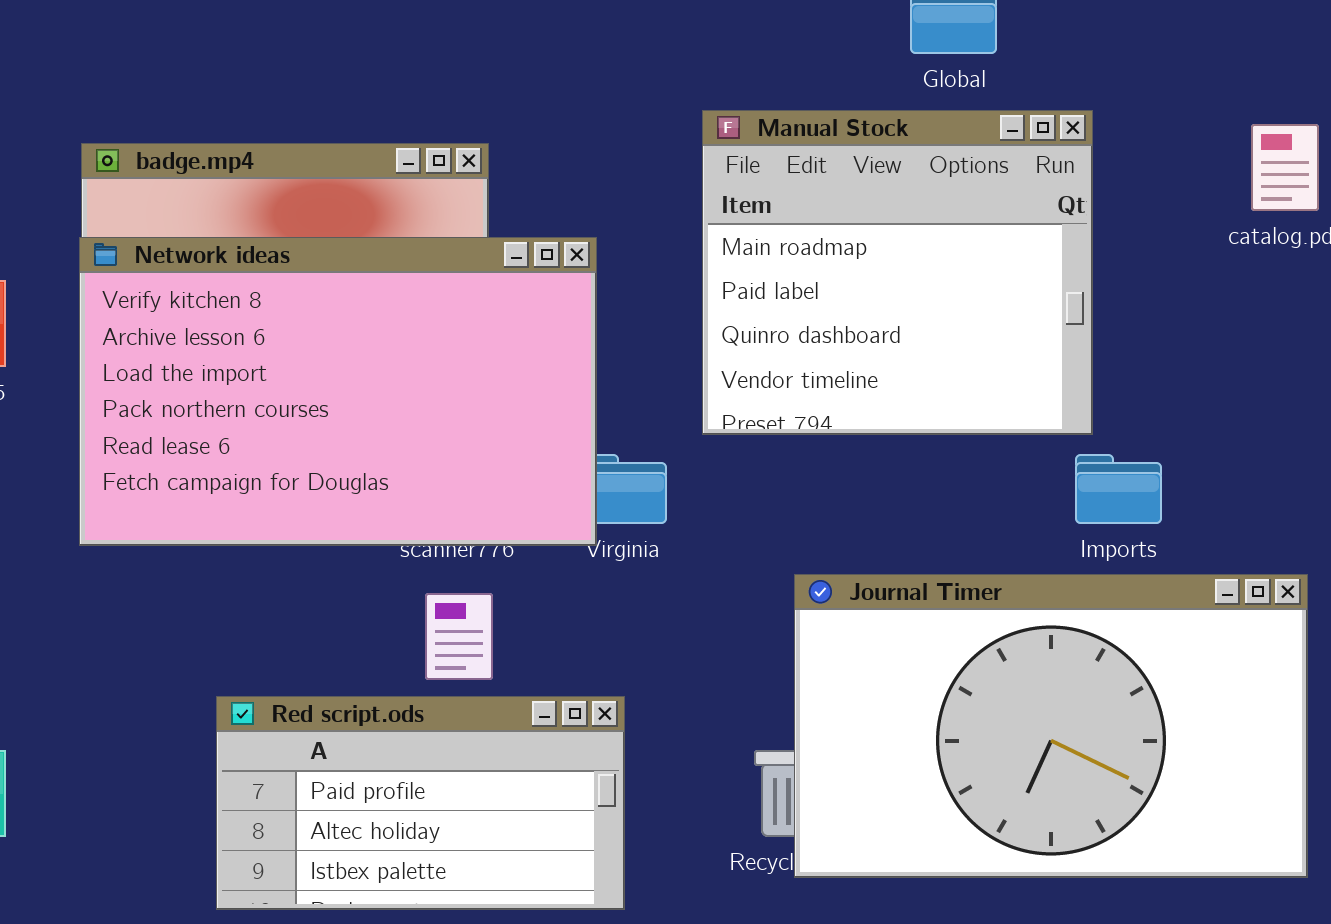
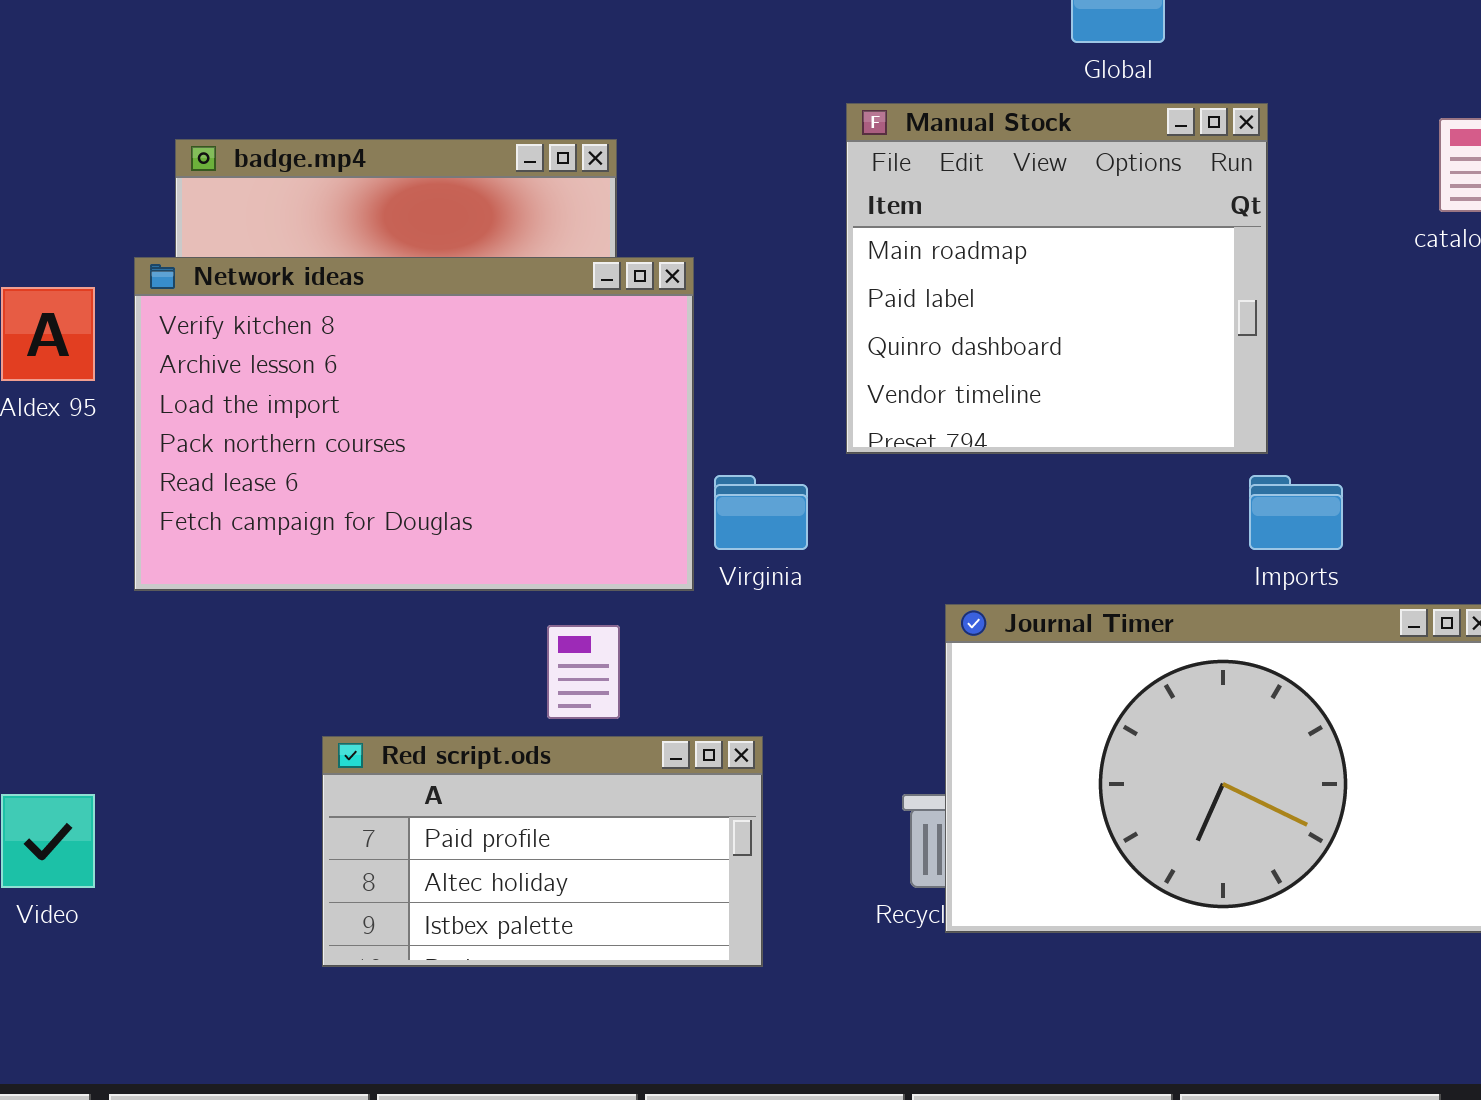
Network ideas: [79,237,597,546] -> [134,257,694,591], moved

